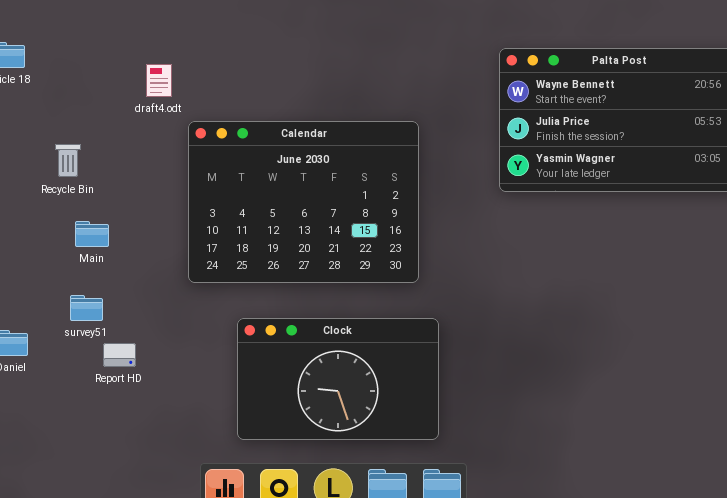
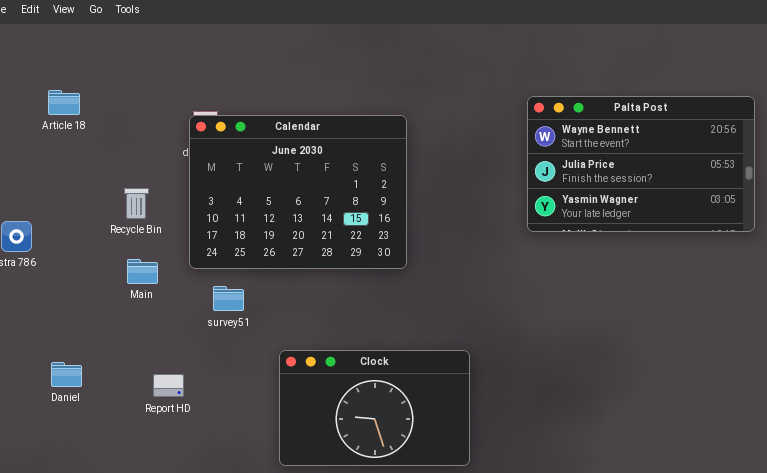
Calendar: [188,121,419,283] -> [189,115,407,269], moved
Recycle Bin: [55,144,81,177] -> [124,188,149,219], moved
survey51: [70,295,103,321] -> [213,286,244,311], moved

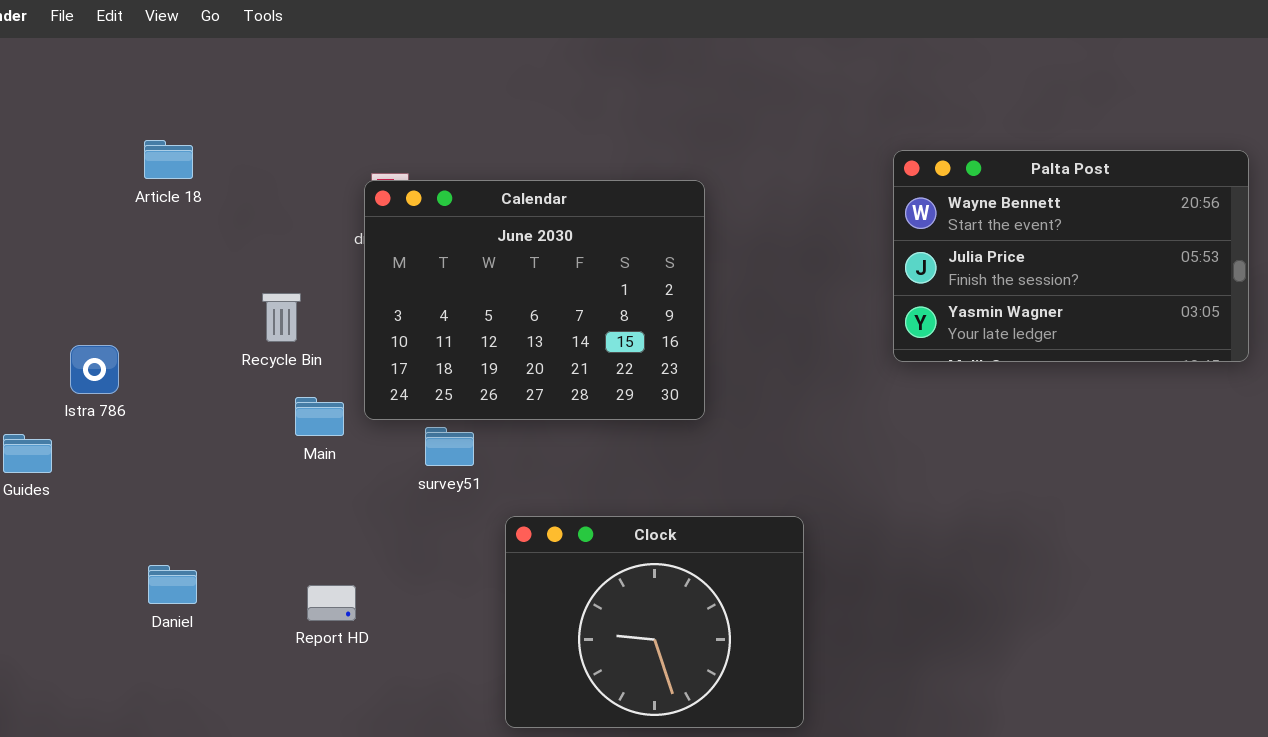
Main: [127,259,158,284] -> [295,397,344,436], moved
survey51: [213,286,244,311] -> [425,427,474,466], moved
Clock: [279,350,470,466] -> [505,516,804,728], resized

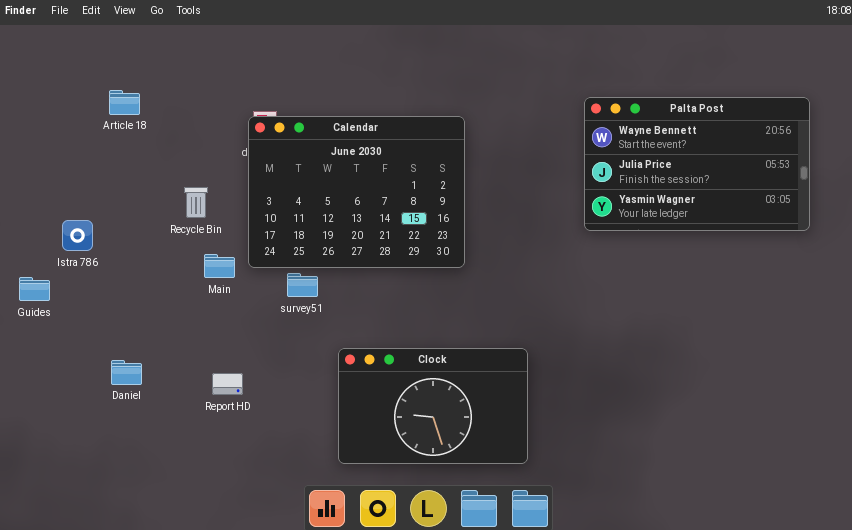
Clock: [505,516,804,728] -> [338,348,528,464], resized

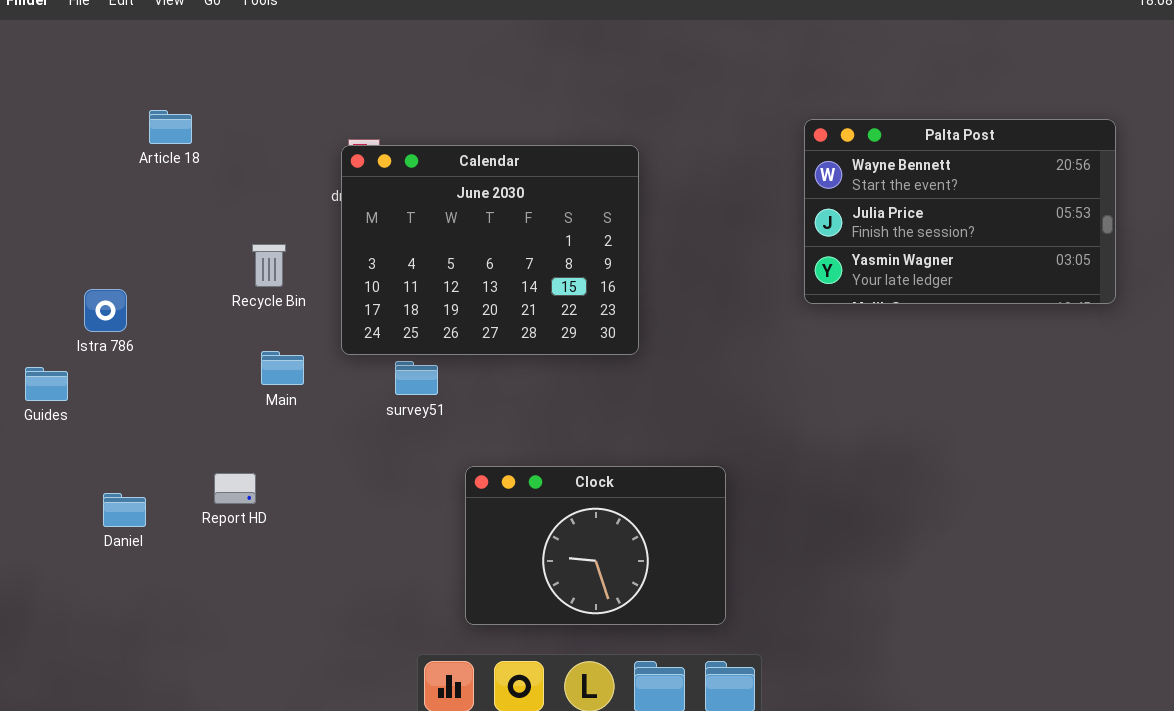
Main: [204,254,235,278] -> [261,351,304,385], moved
Daniel: [111,360,142,385] -> [103,493,146,527], moved
Report HD: [212,373,243,395] -> [214,473,256,504], moved

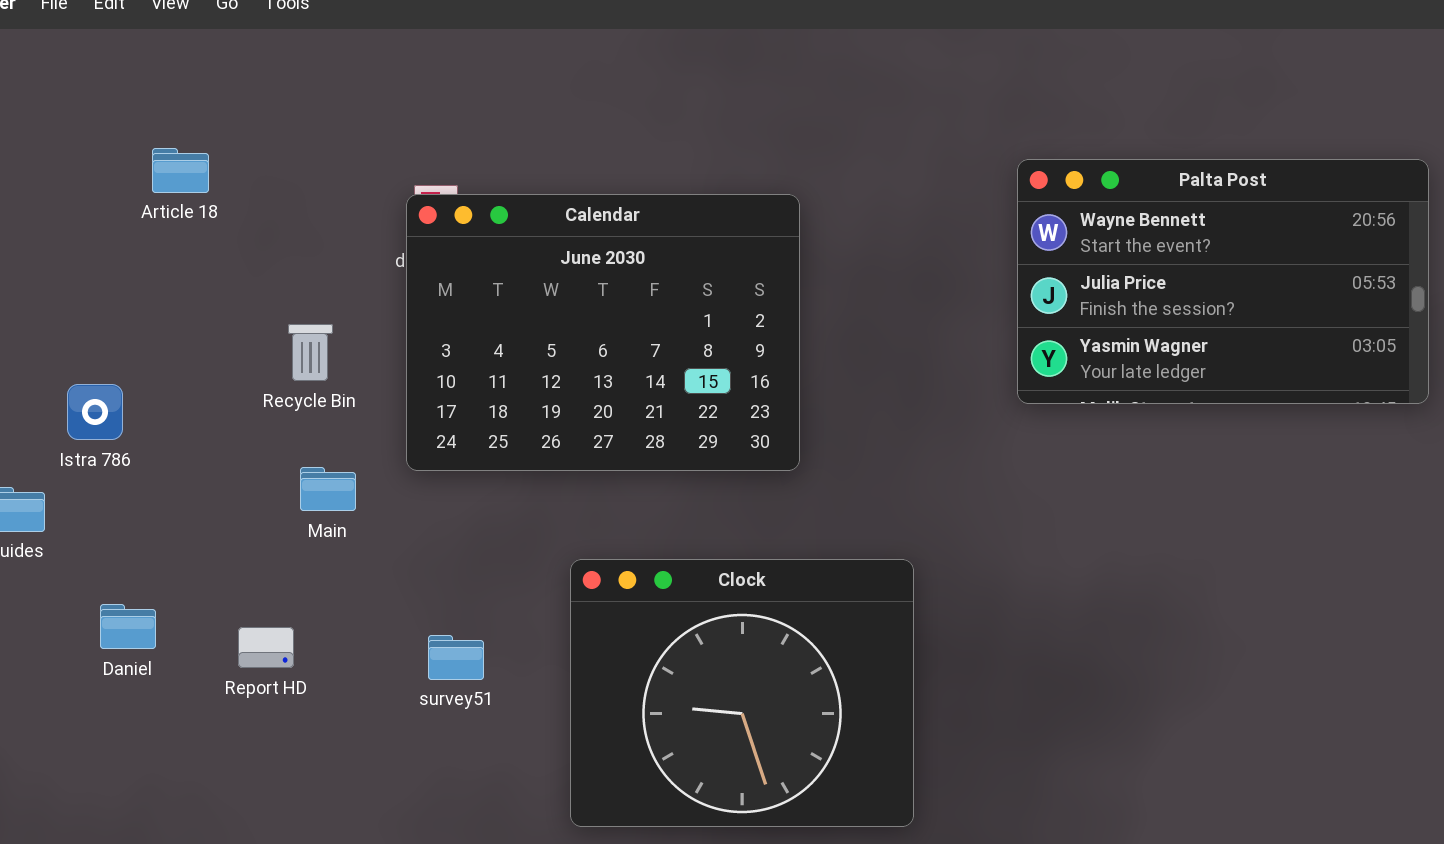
survey51: [395,361,438,395] -> [428,635,484,680], moved
Clock: [465,466,726,625] -> [570,559,914,827], resized
Daniel: [103,493,146,527] -> [100,604,156,649], moved

